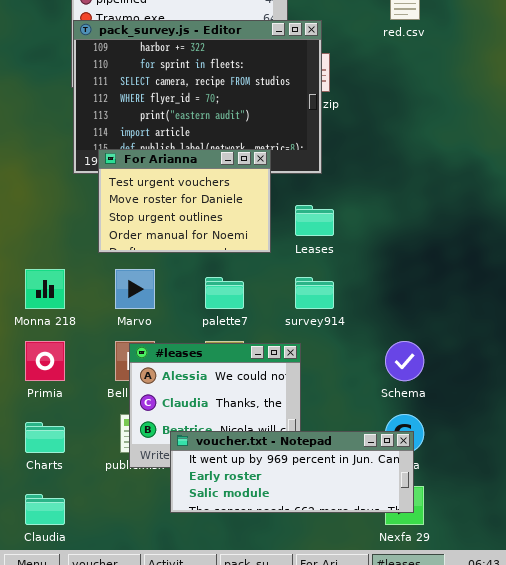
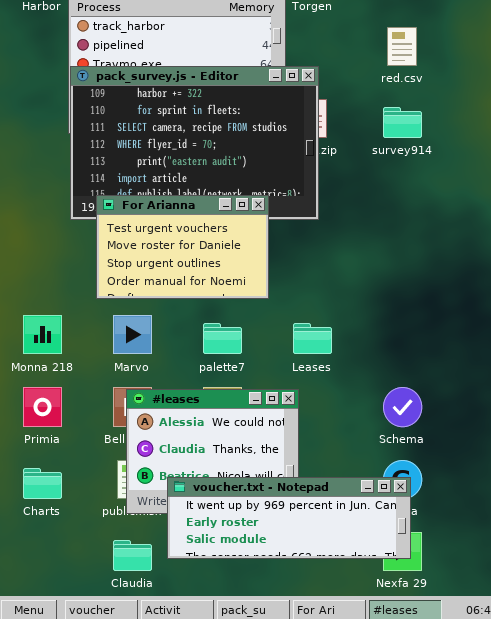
Leases: [295,205,334,236] -> [293,323,332,354], moved
survey914: [295,277,334,309] -> [383,107,422,138], moved
Claudia: [25,494,65,525] -> [113,540,152,571], moved

